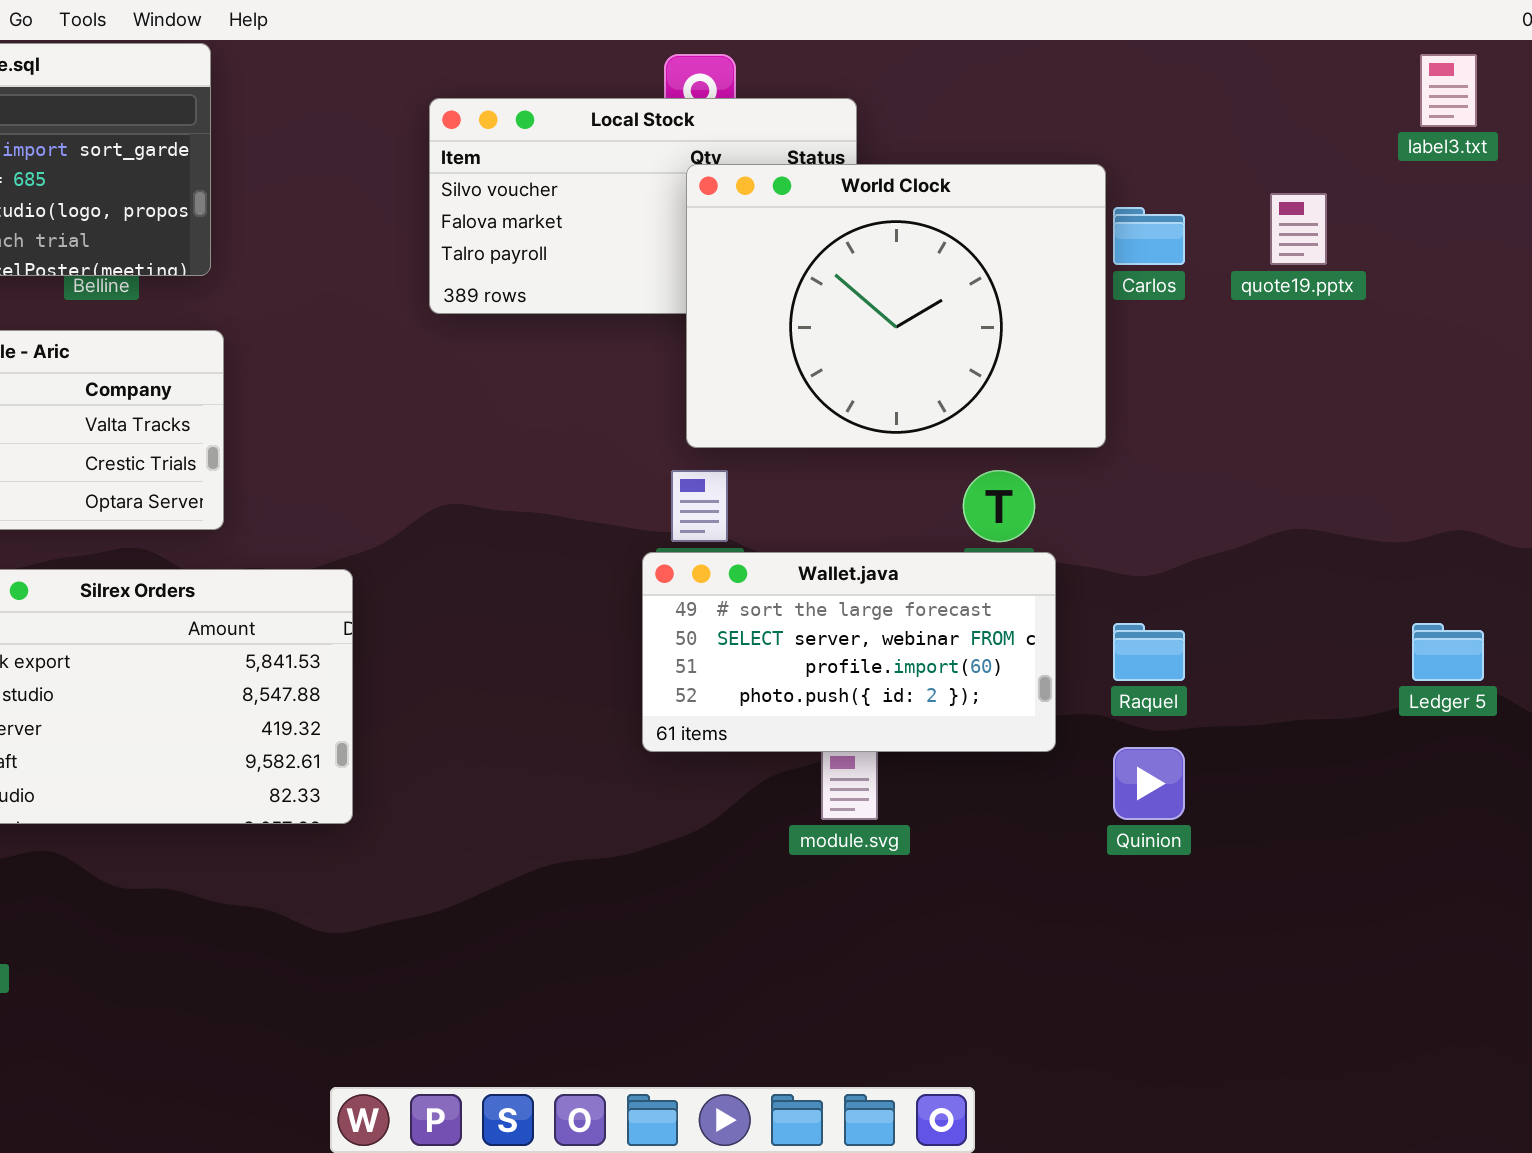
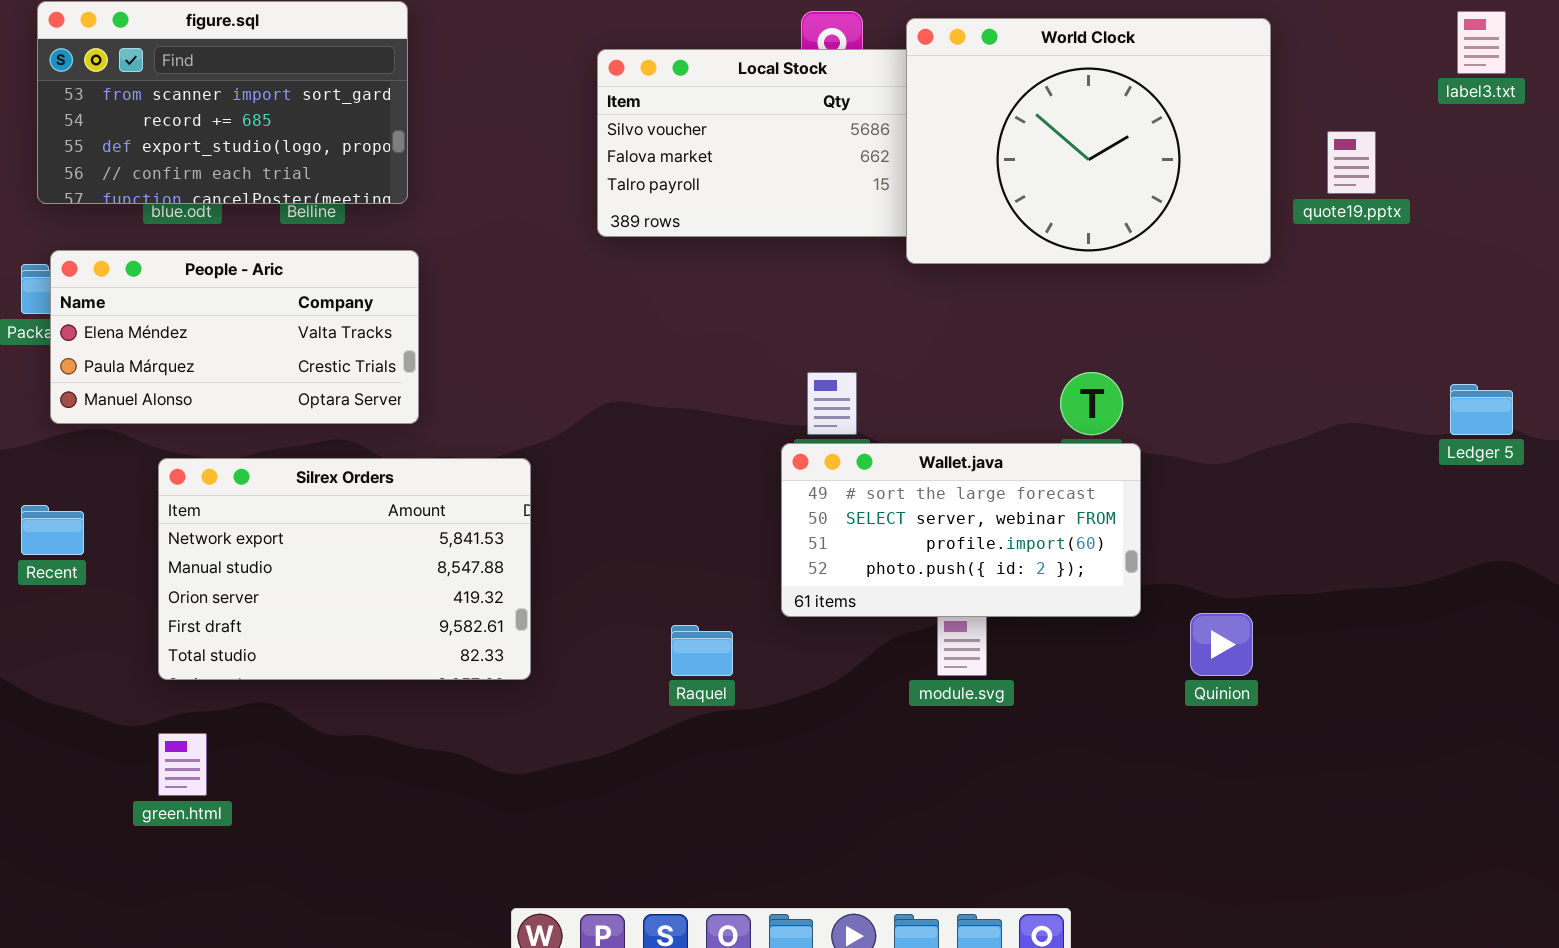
World Clock: [686,164,1106,448] -> [906,18,1271,264], moved
Raquel: [1113,623,1185,681] -> [671,625,733,676], moved
Ledger 5: [1412,623,1484,681] -> [1450,384,1513,435], moved

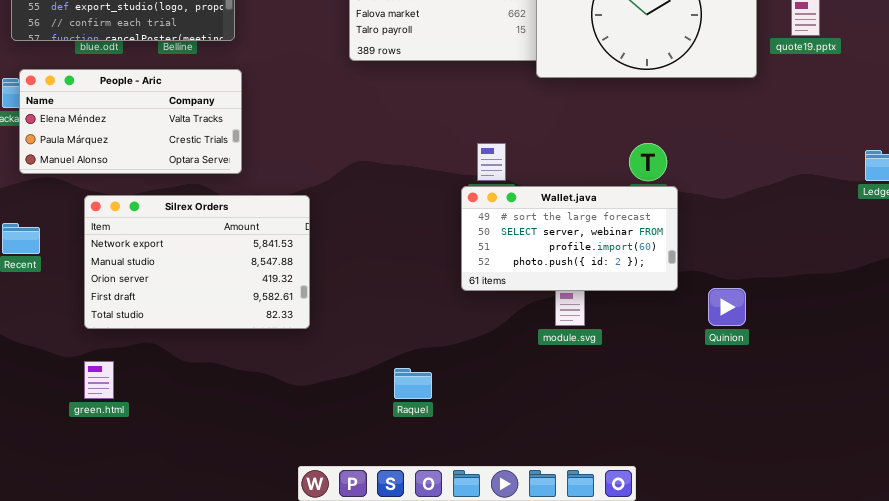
Raquel: [671,625,733,676] -> [394,368,432,399], moved

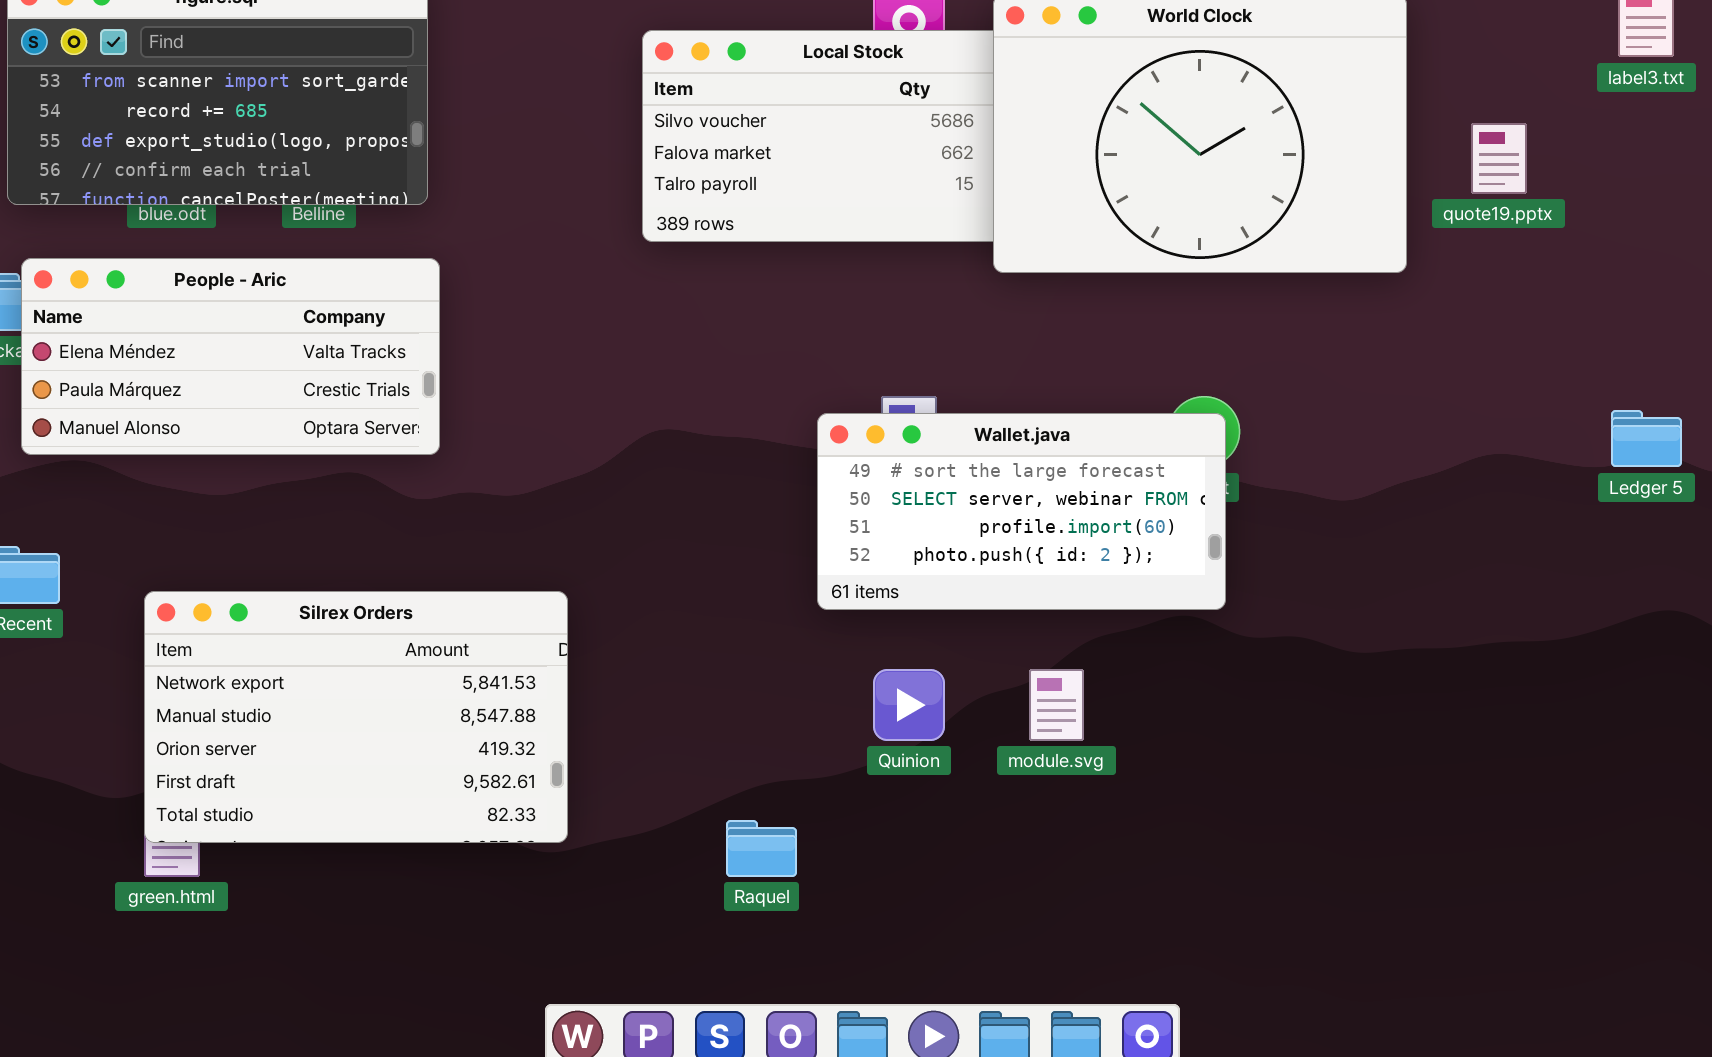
Wallet.java: [461,186,678,291] -> [817,413,1226,610], moved
Silrex Orders: [84,195,310,329] -> [144,591,568,843], moved
Quinion: [708,288,746,326] -> [873,669,945,741], moved

